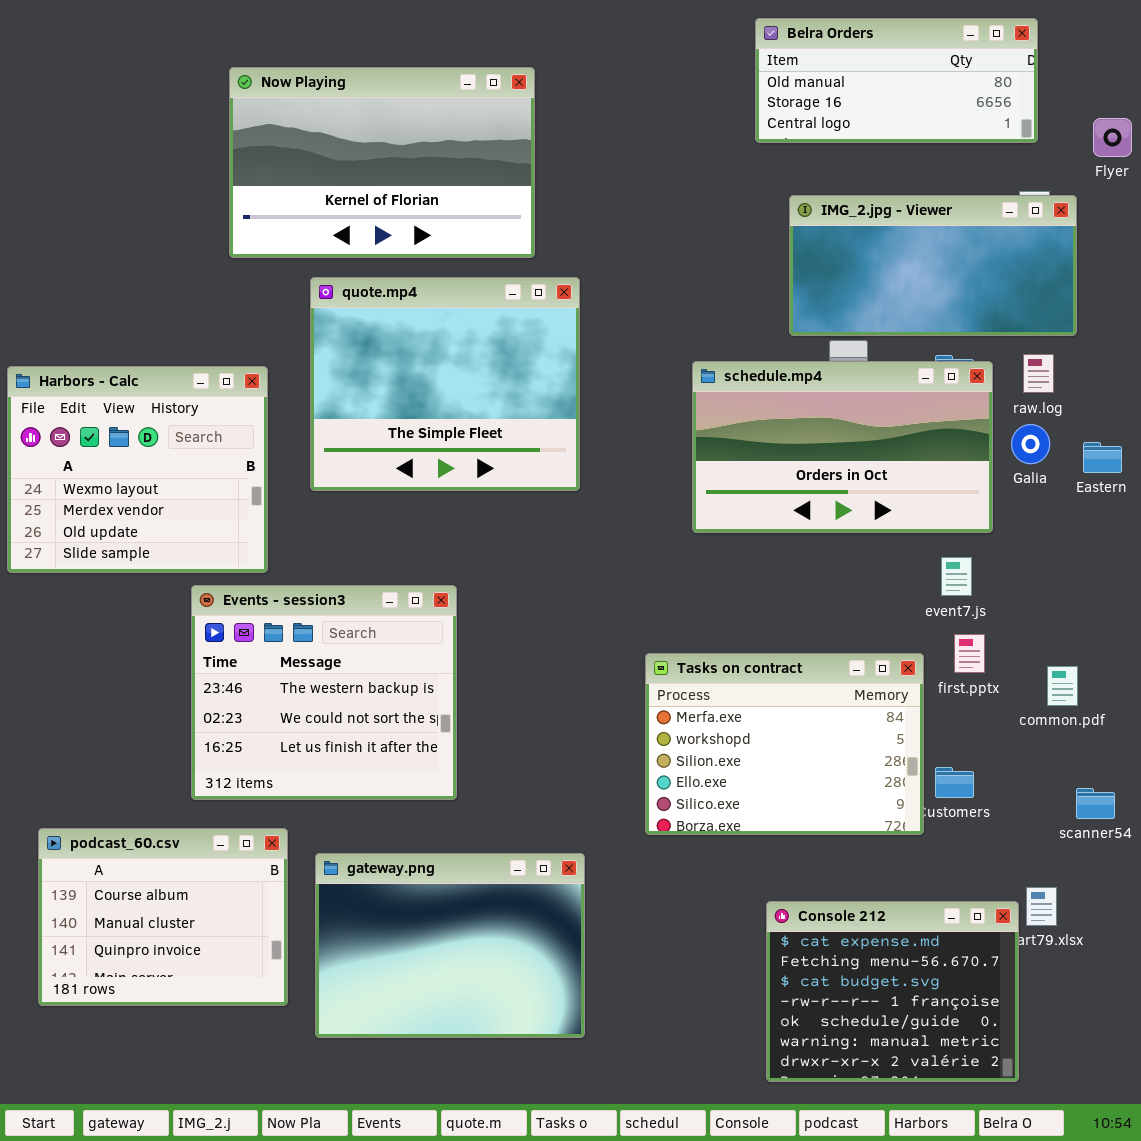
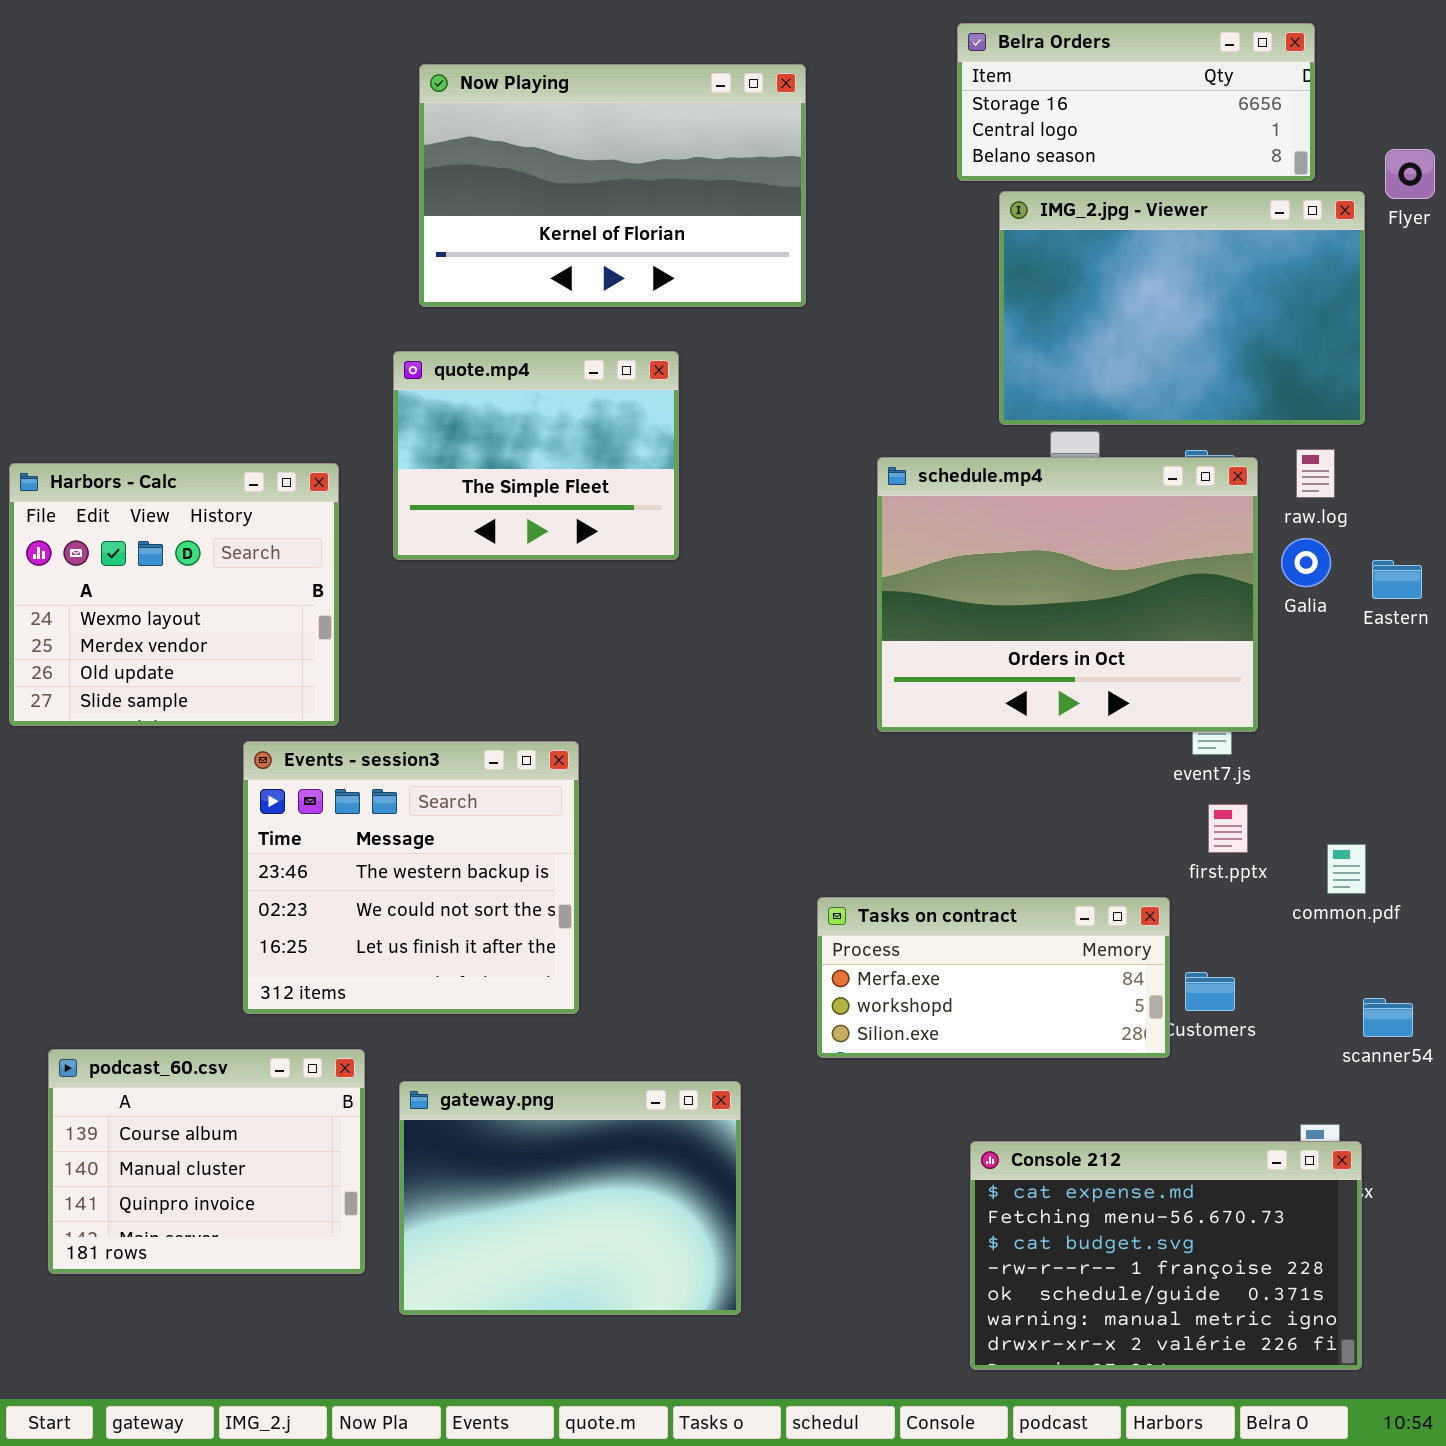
Belra Orders: [755,18,1038,143] -> [957,23,1315,181], scrolled down 1 row
Now Playing: [229,67,535,258] -> [419,64,806,307], moved
IMG_2.jpg - Viewer: [789,195,1077,336] -> [999,191,1365,425], resized
quote.mp4: [310,277,580,491] -> [393,351,679,560], resized
schedule.mp4: [692,361,993,533] -> [877,457,1258,732], resized
Tasks on contract: [645,653,924,835] -> [817,897,1170,1058], resized
Console 212: [766,901,1019,1082] -> [970,1141,1362,1370], resized

